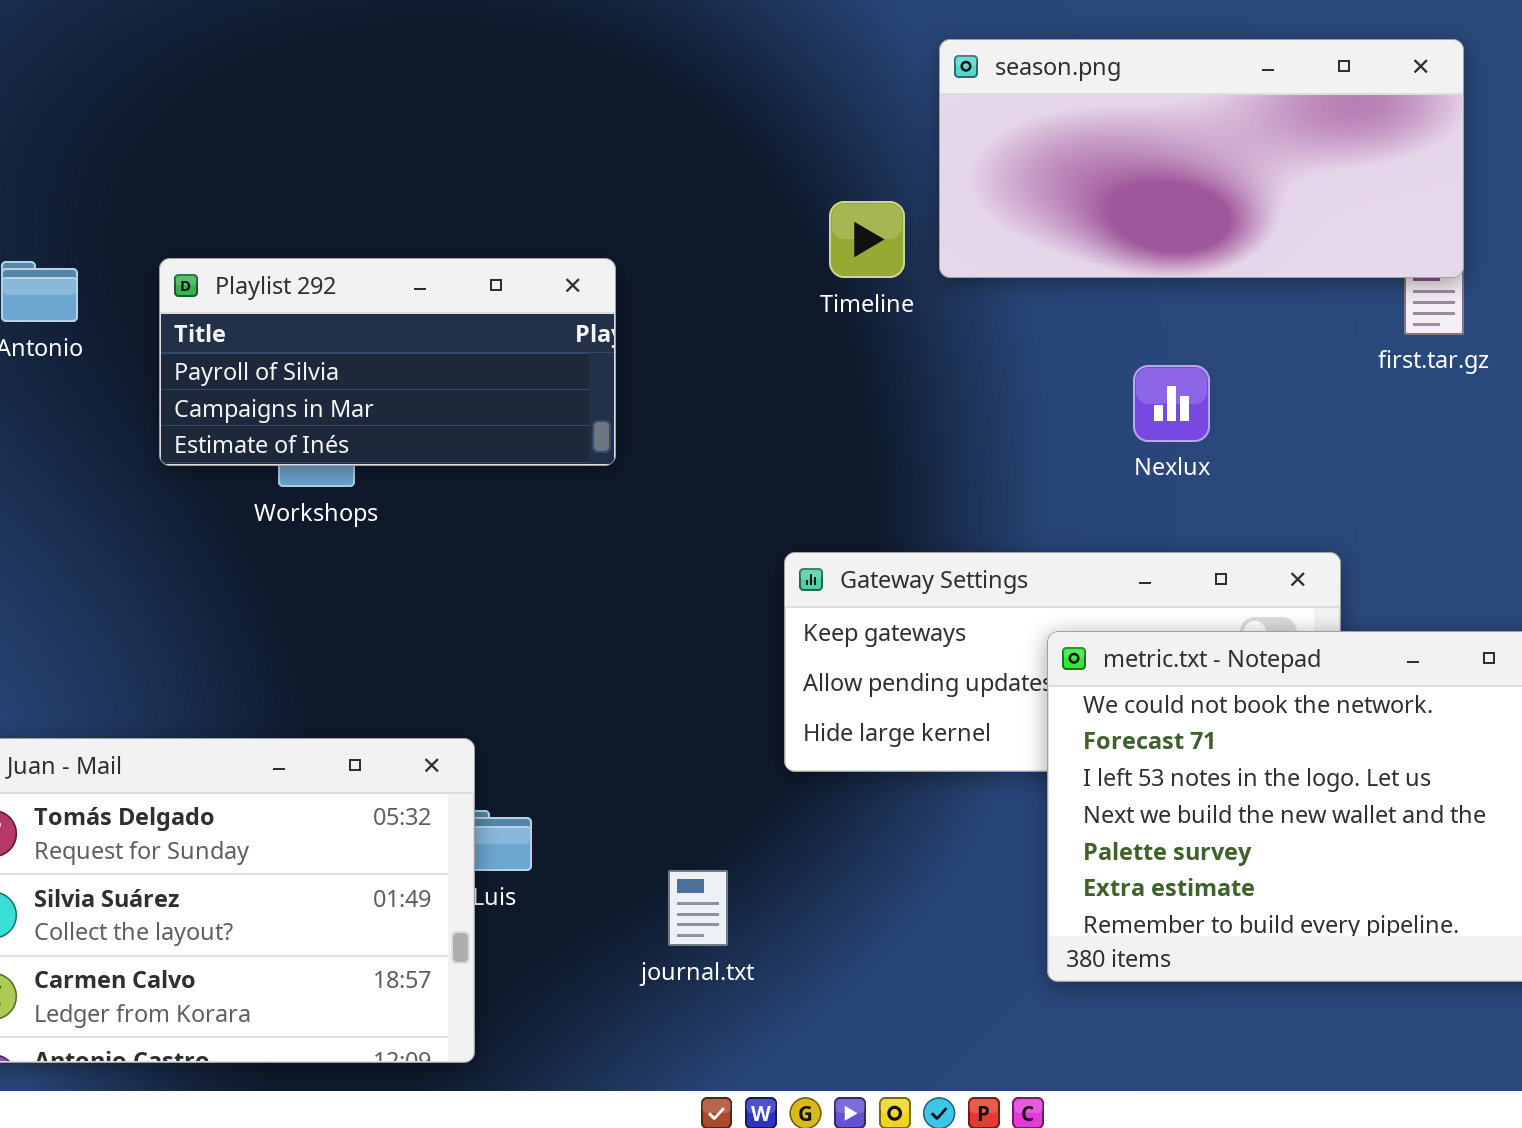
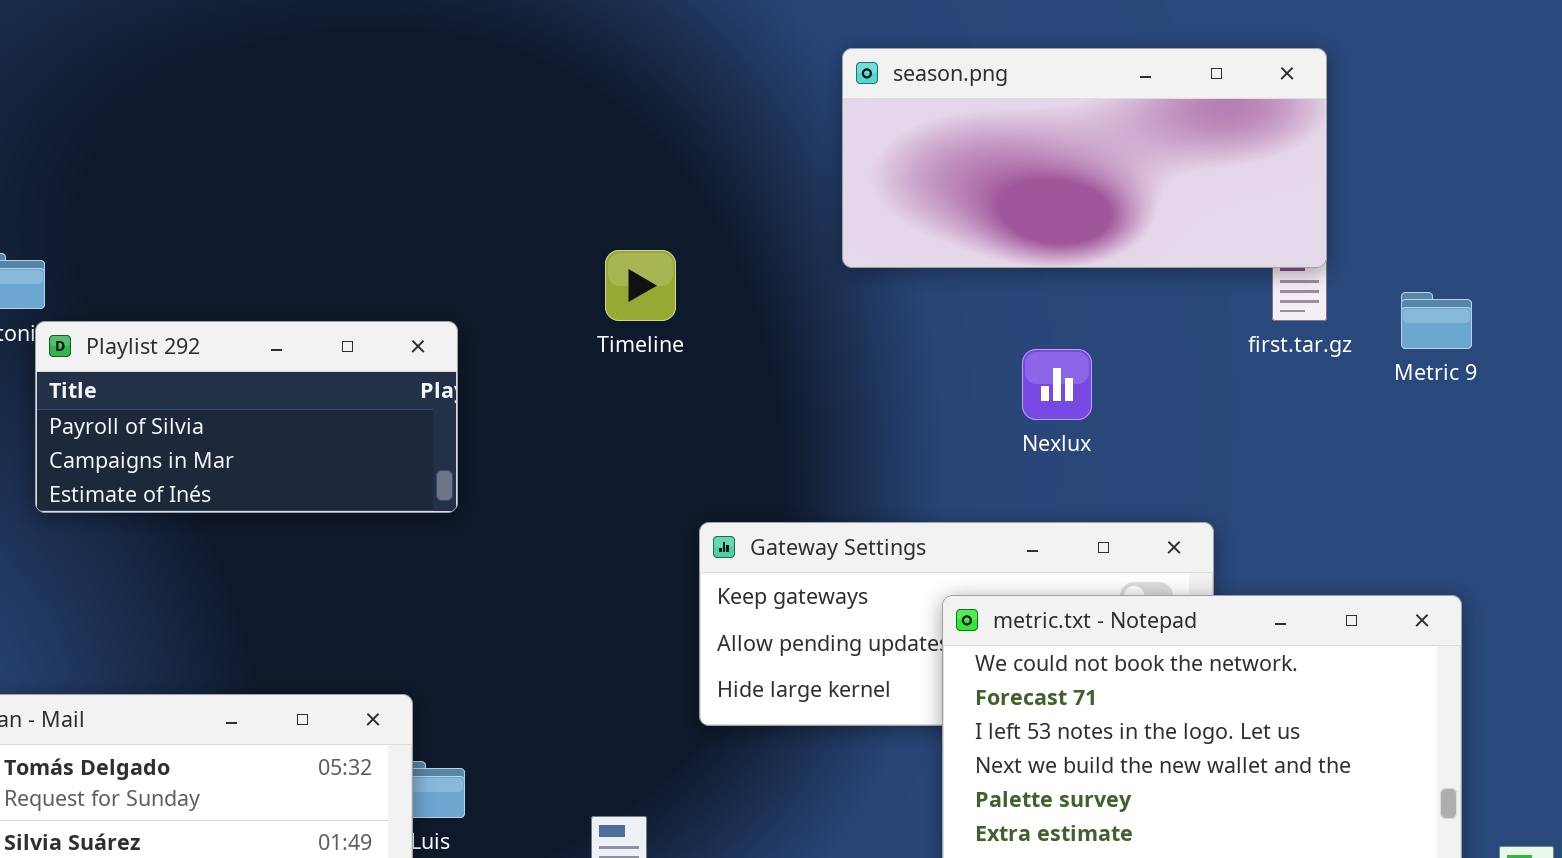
Timeline: [829,201,905,278] -> [605,250,676,321], moved
Playlist 292: [159,258,616,466] -> [35,321,458,513], moved

